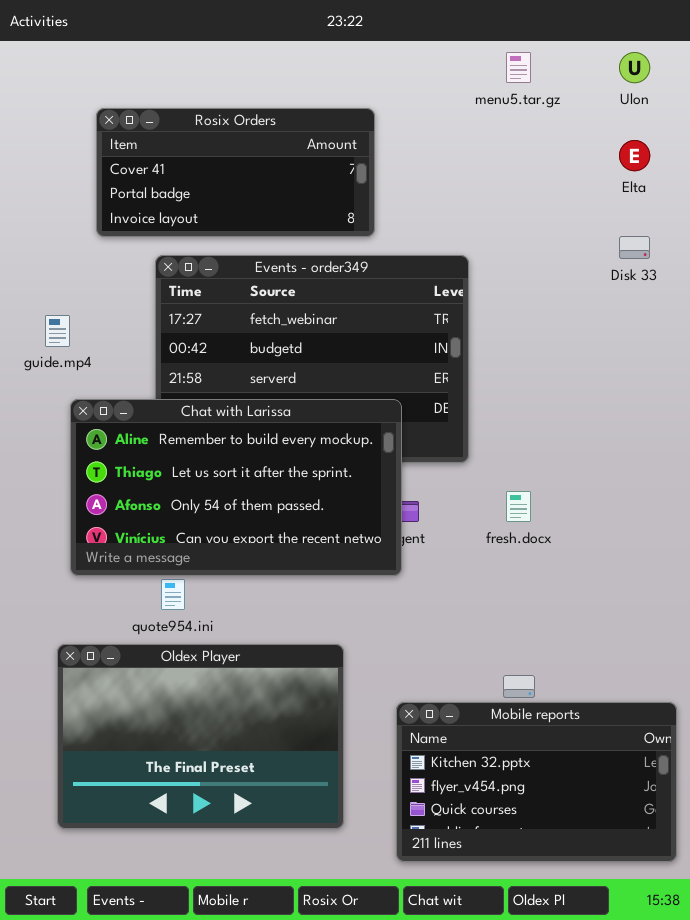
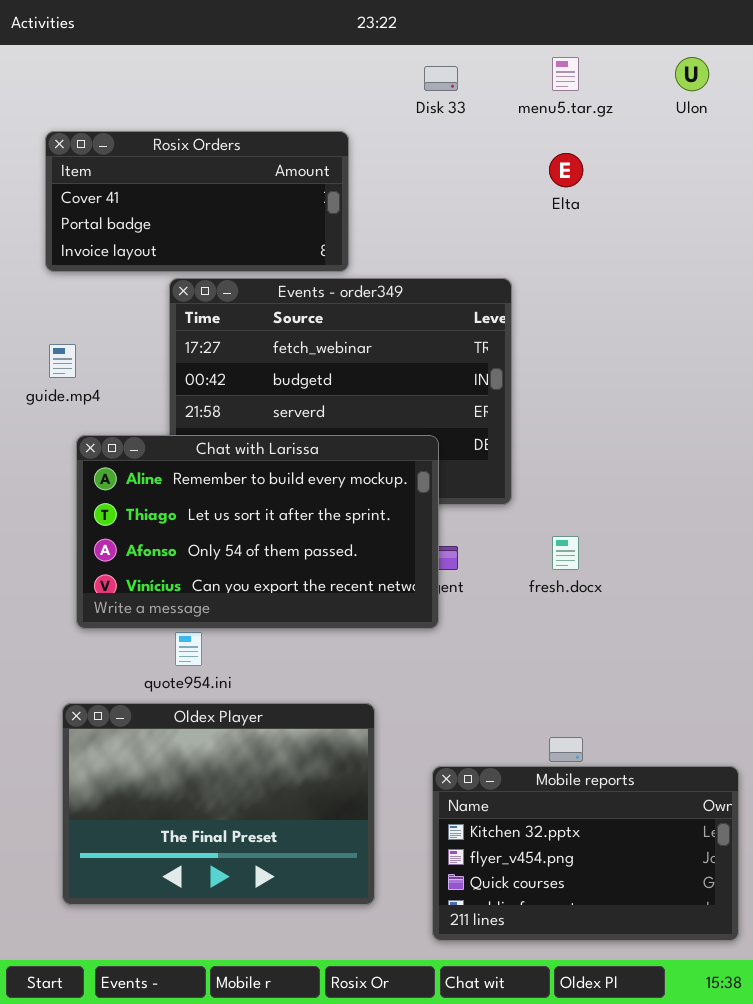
Rosix Orders: [96,108,375,237] -> [45,131,349,272], moved
Elta: [619,140,650,171] -> [549,153,583,187], moved
Disk 33: [619,236,650,259] -> [424,66,458,91], moved

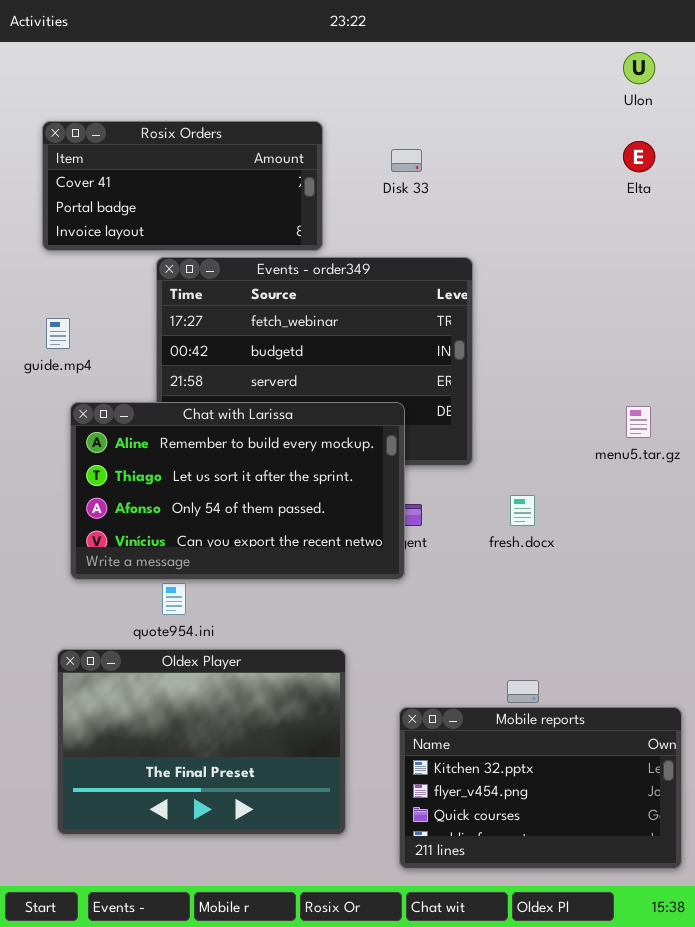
menu5.tar.gz: [552,57,579,91] -> [626,406,651,438], moved
Disk 33: [424,66,458,91] -> [391,149,422,172], moved
Elta: [549,153,583,187] -> [623,141,655,172], moved

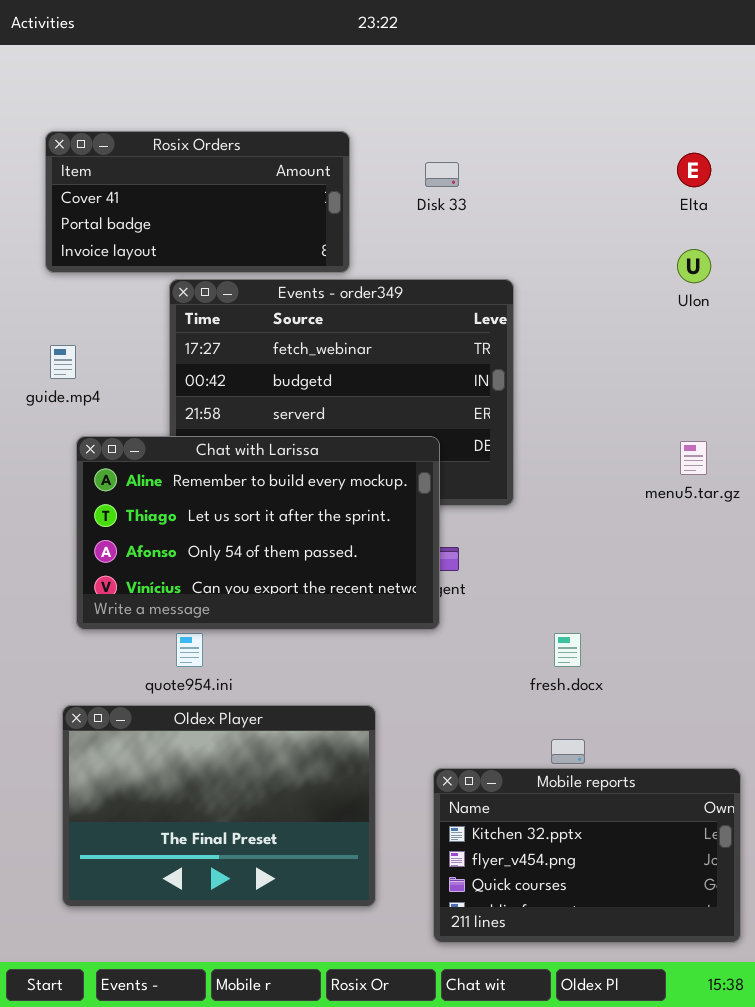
Ulon: [623,52,655,84] -> [677,249,711,283], moved
fresh.docx: [510,495,535,526] -> [554,633,581,667], moved

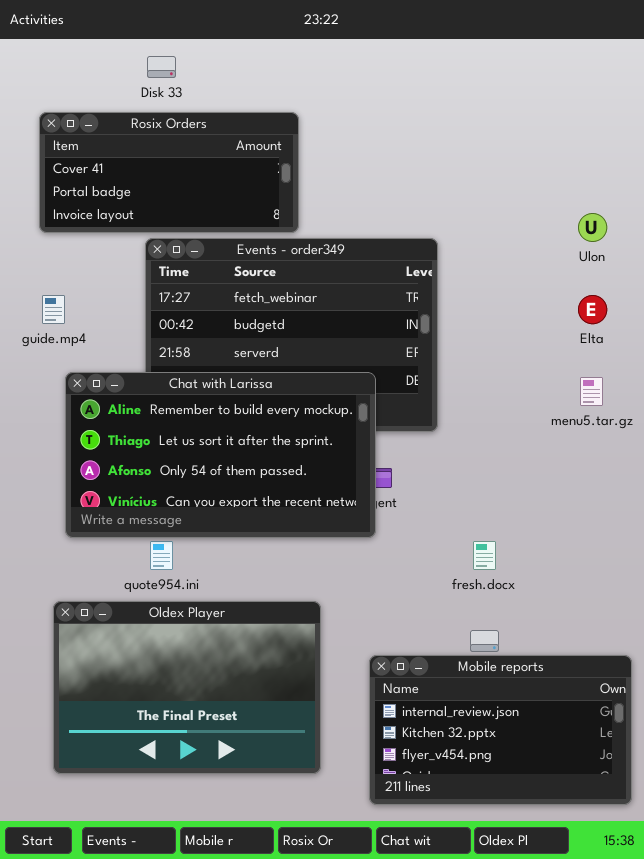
Elta: [677,153,711,187] -> [578,295,607,324], moved
Disk 33: [425,162,459,187] -> [147,56,176,78], moved
Mobile reports: [433,768,741,943] -> [369,655,632,805], scrolled up 1 row

